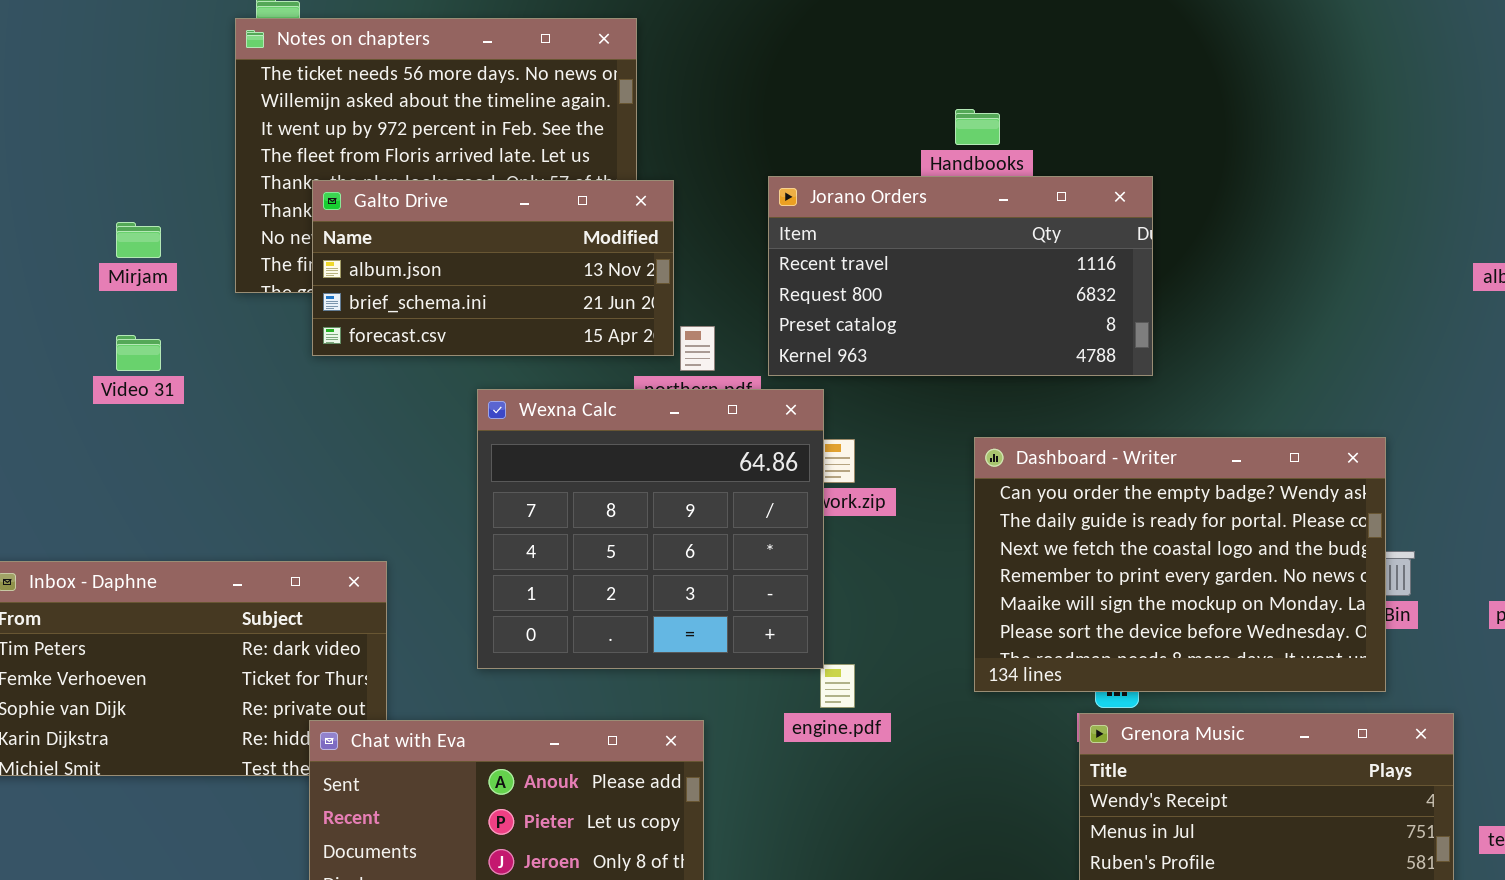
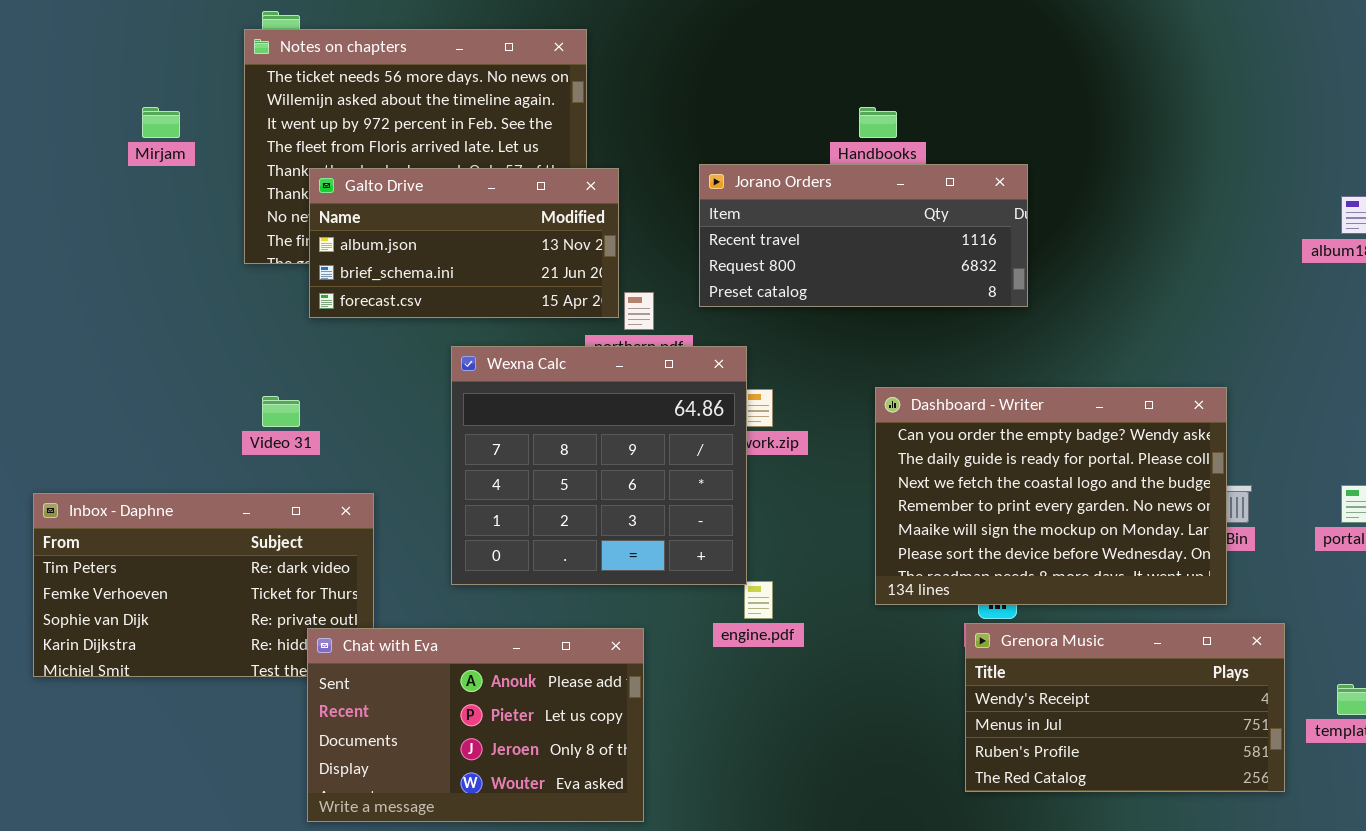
Jorano Orders: [768,176,1153,376] -> [699,164,1028,307], resized
Mirjam: [116,222,161,258] -> [142,107,180,138], moved
Video 31: [116,335,161,371] -> [262,396,300,427], moved

